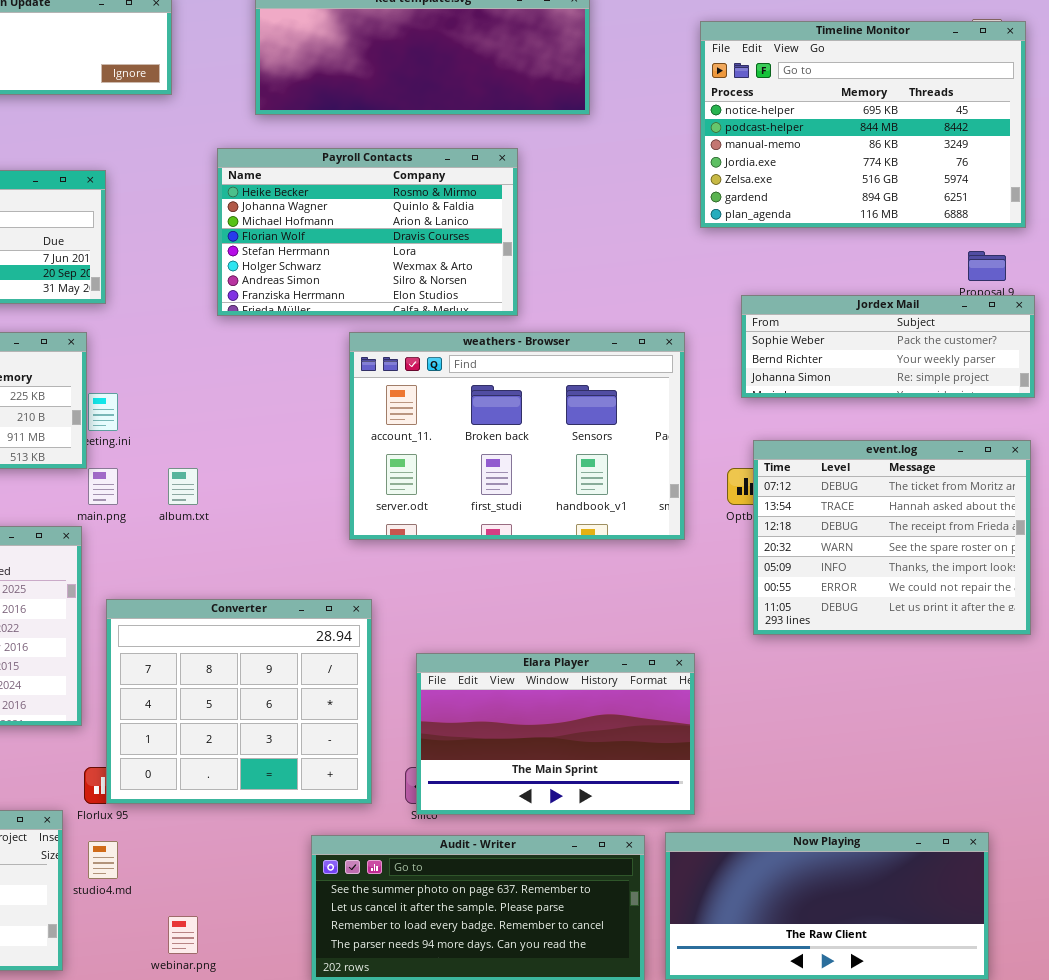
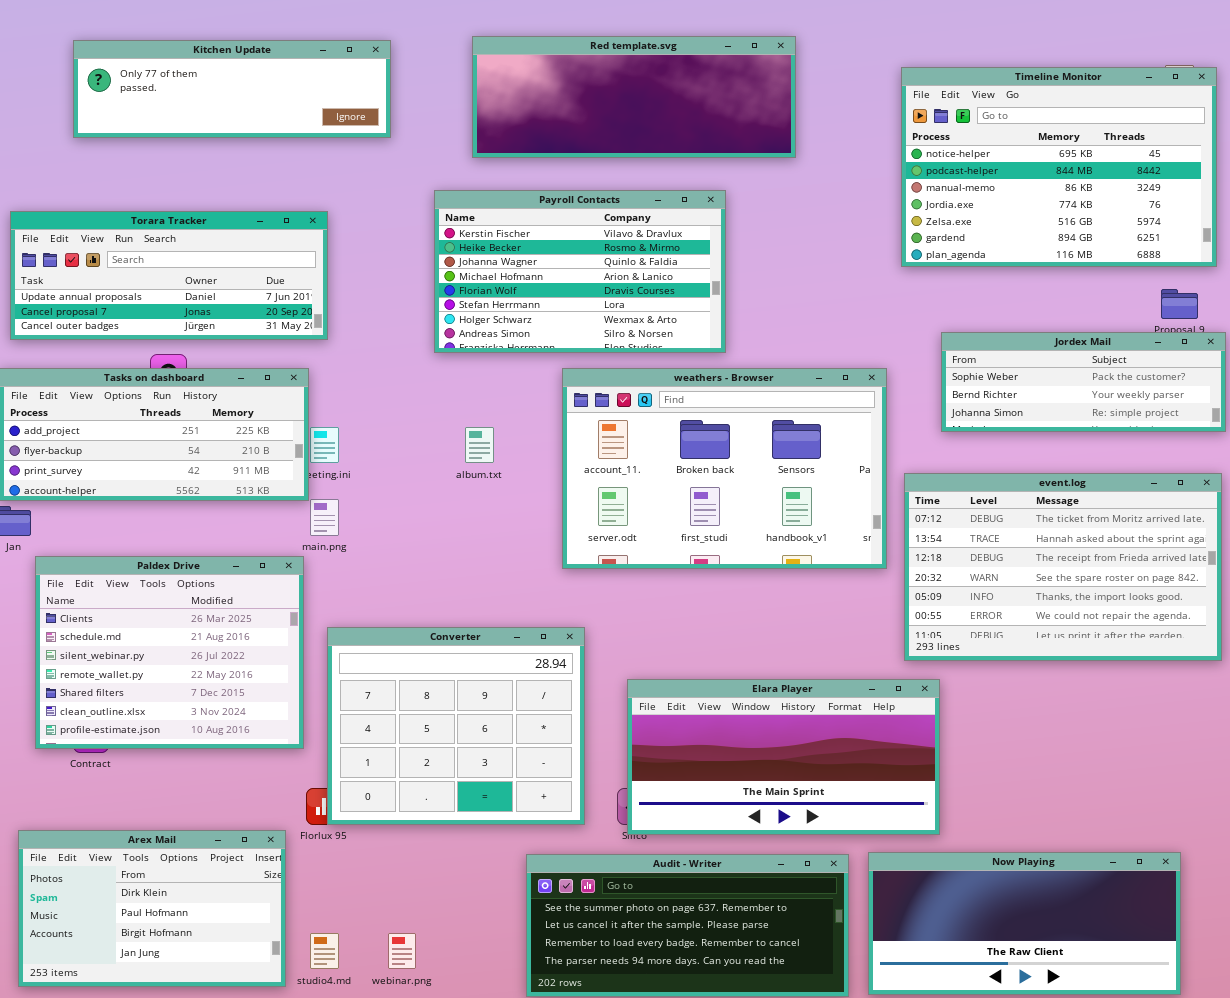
Payroll Contacts: [217,148,518,316] -> [434,190,726,353], scrolled up 1 row
event.log: [753,440,1031,635] -> [904,473,1222,661], resized
album.txt: [168,468,198,505] -> [465,427,494,463], moved
Elara Player: [416,653,695,815] -> [627,679,940,835], resized
studio4.md: [88,841,118,879] -> [310,933,339,969], moved

